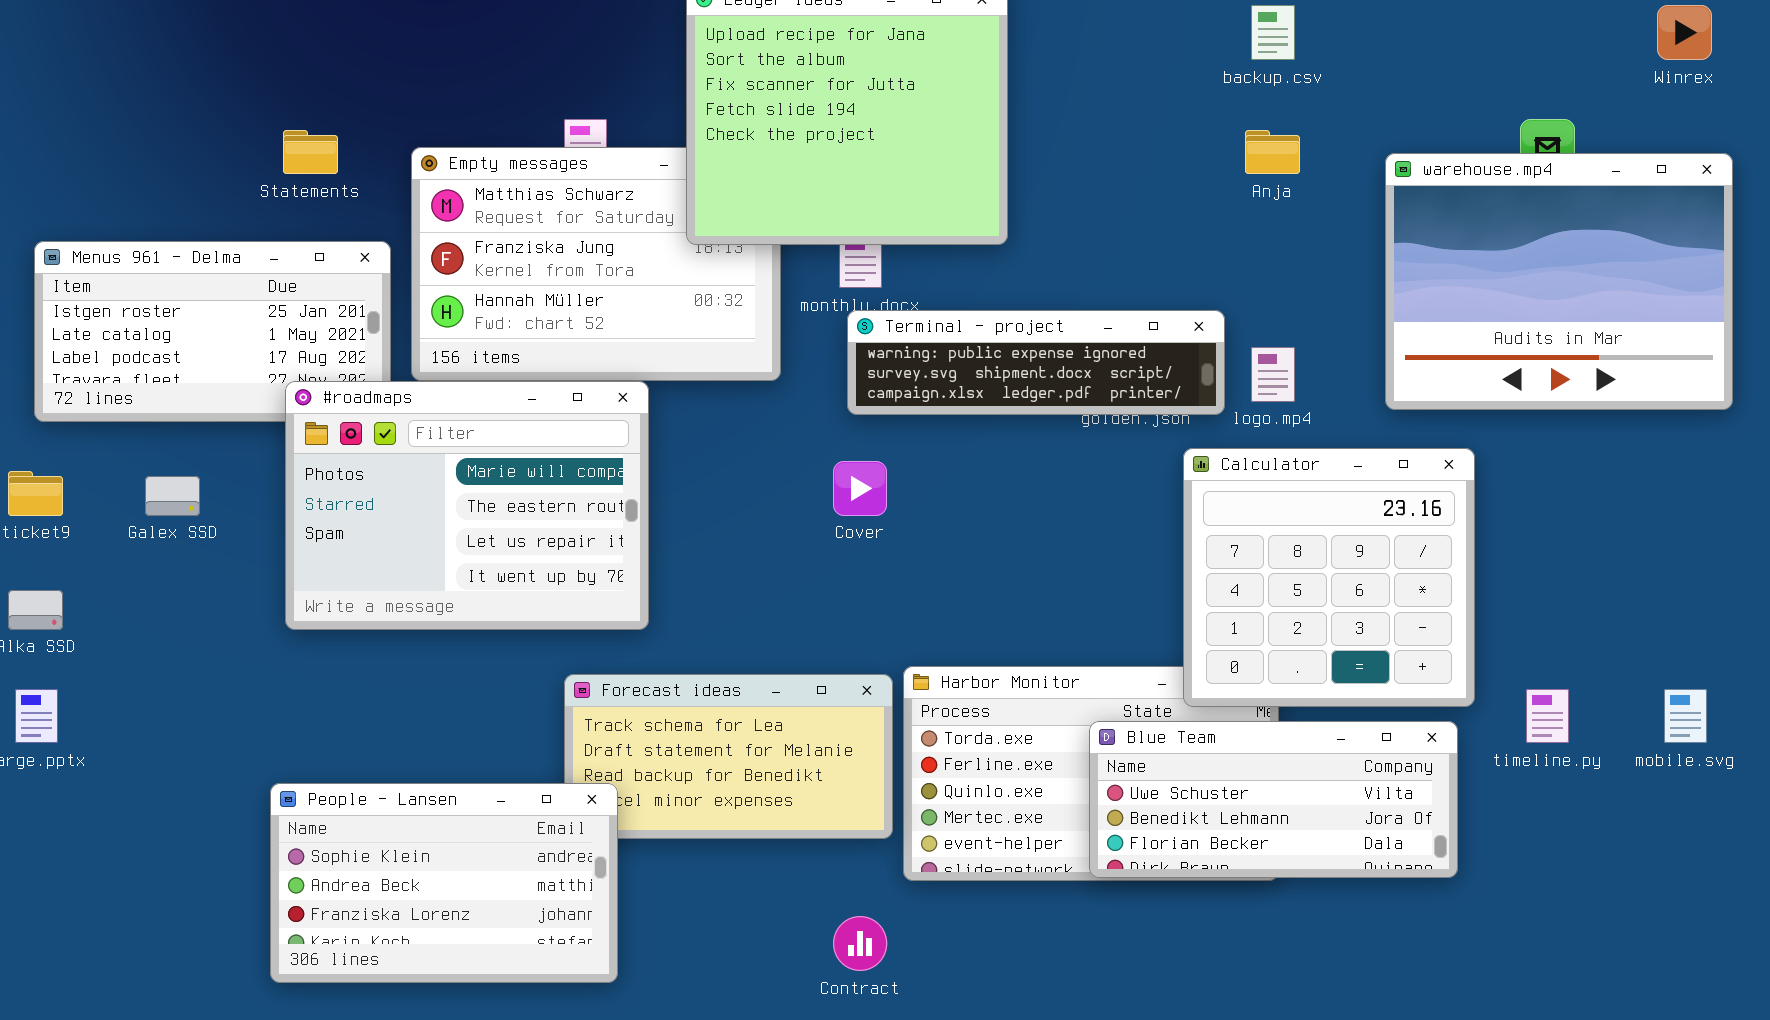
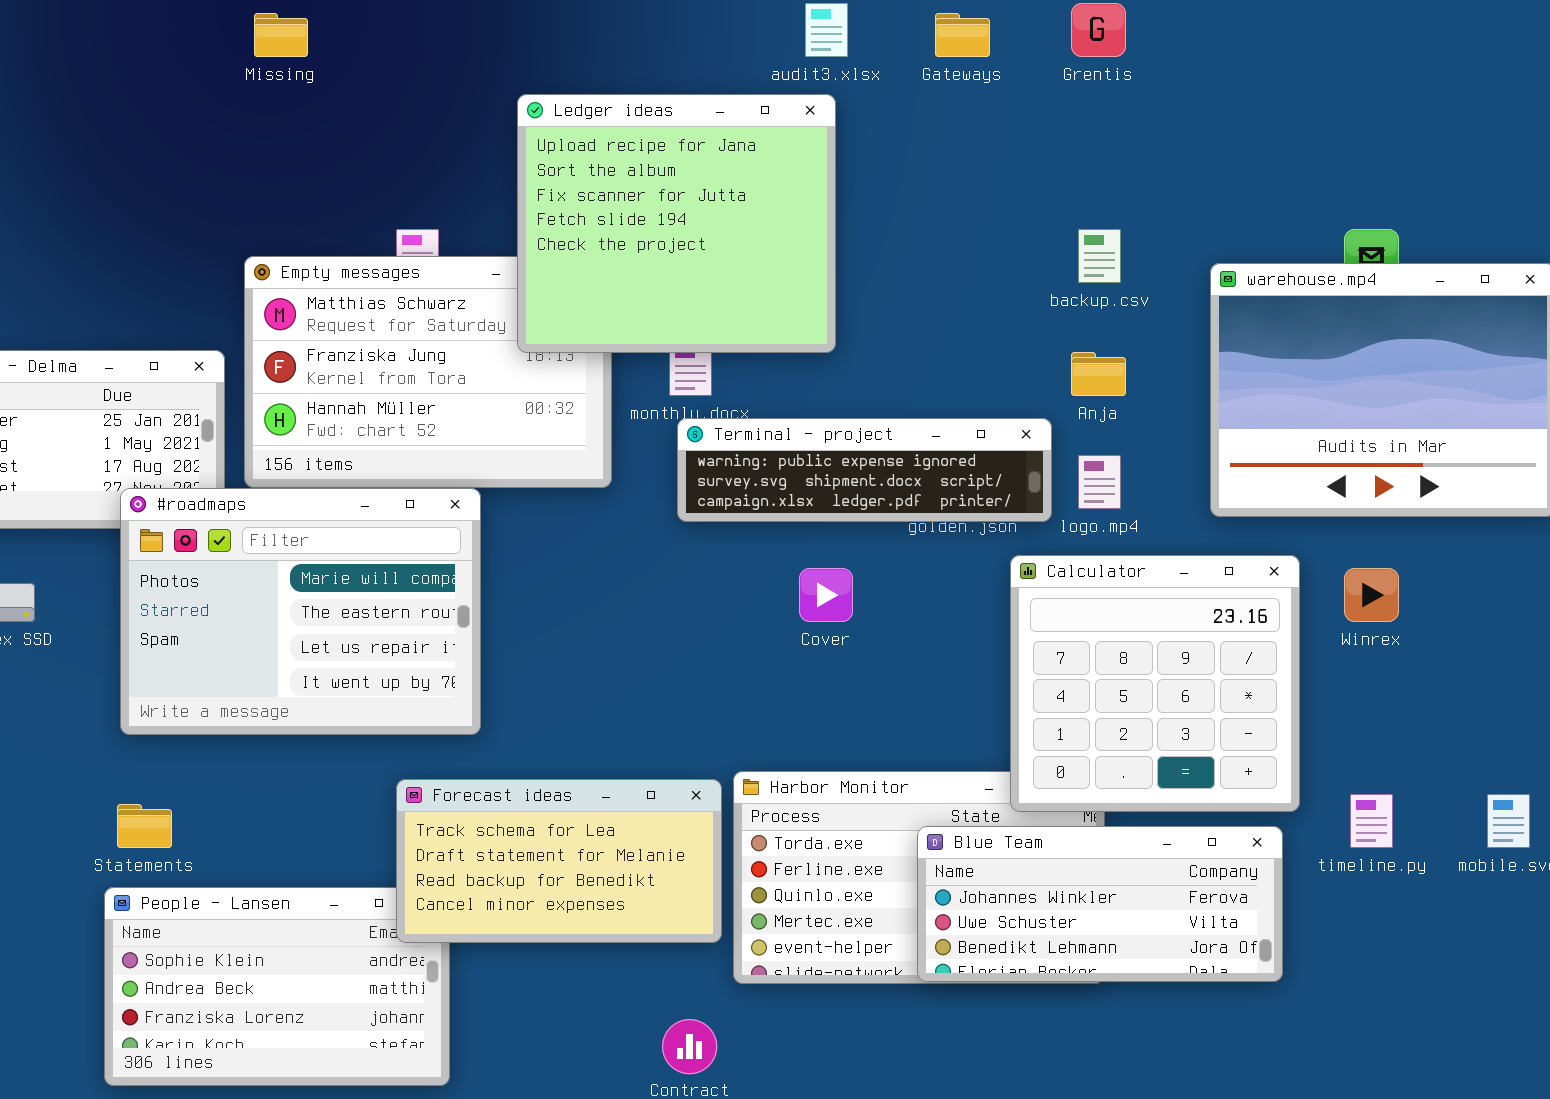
backup.csv: [1251,5,1295,60] -> [1078,229,1121,283], moved
Winrex: [1657,5,1712,60] -> [1344,568,1399,622], moved
Statements: [283,130,338,174] -> [117,804,172,848], moved
Anja: [1245,130,1300,174] -> [1071,352,1126,396], moved
Cover: [833,461,887,516] -> [799,568,853,622], moved
Forecast ideas: [564,674,893,839] -> [396,779,722,943], raised
Blue Team: [1089,721,1458,878] -> [917,826,1283,982], scrolled up 1 row

